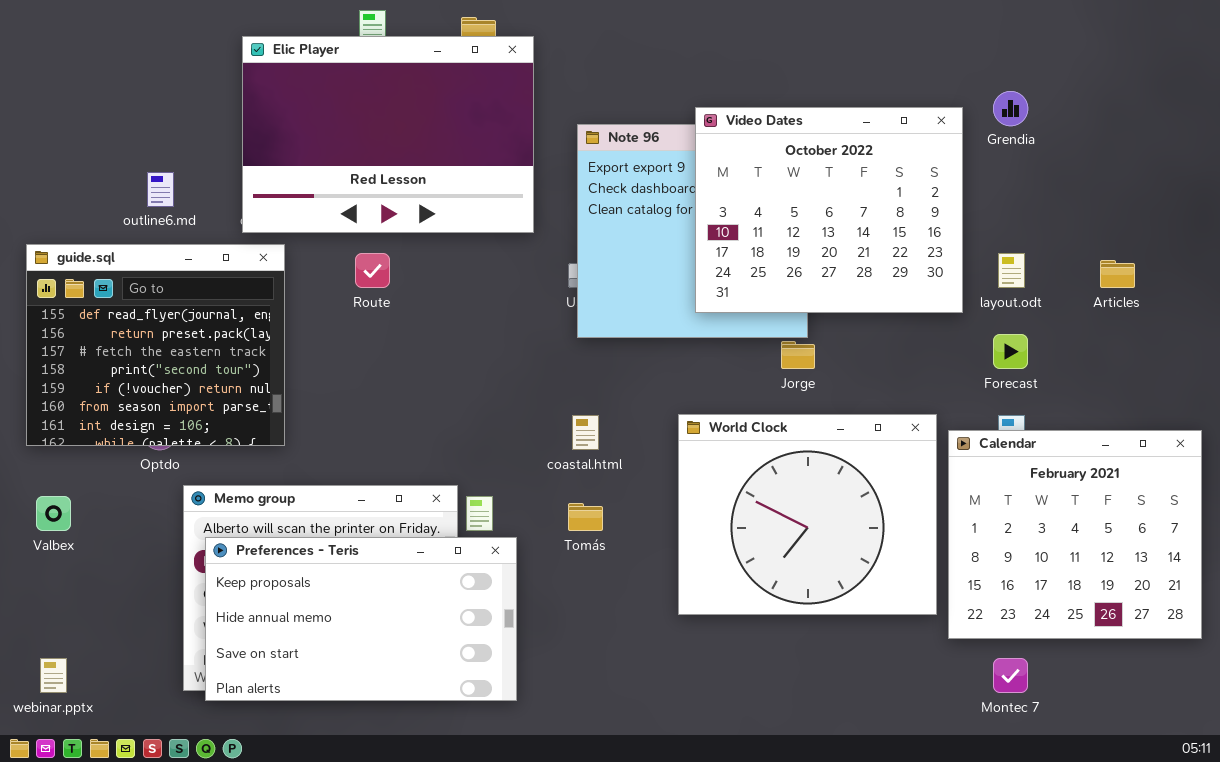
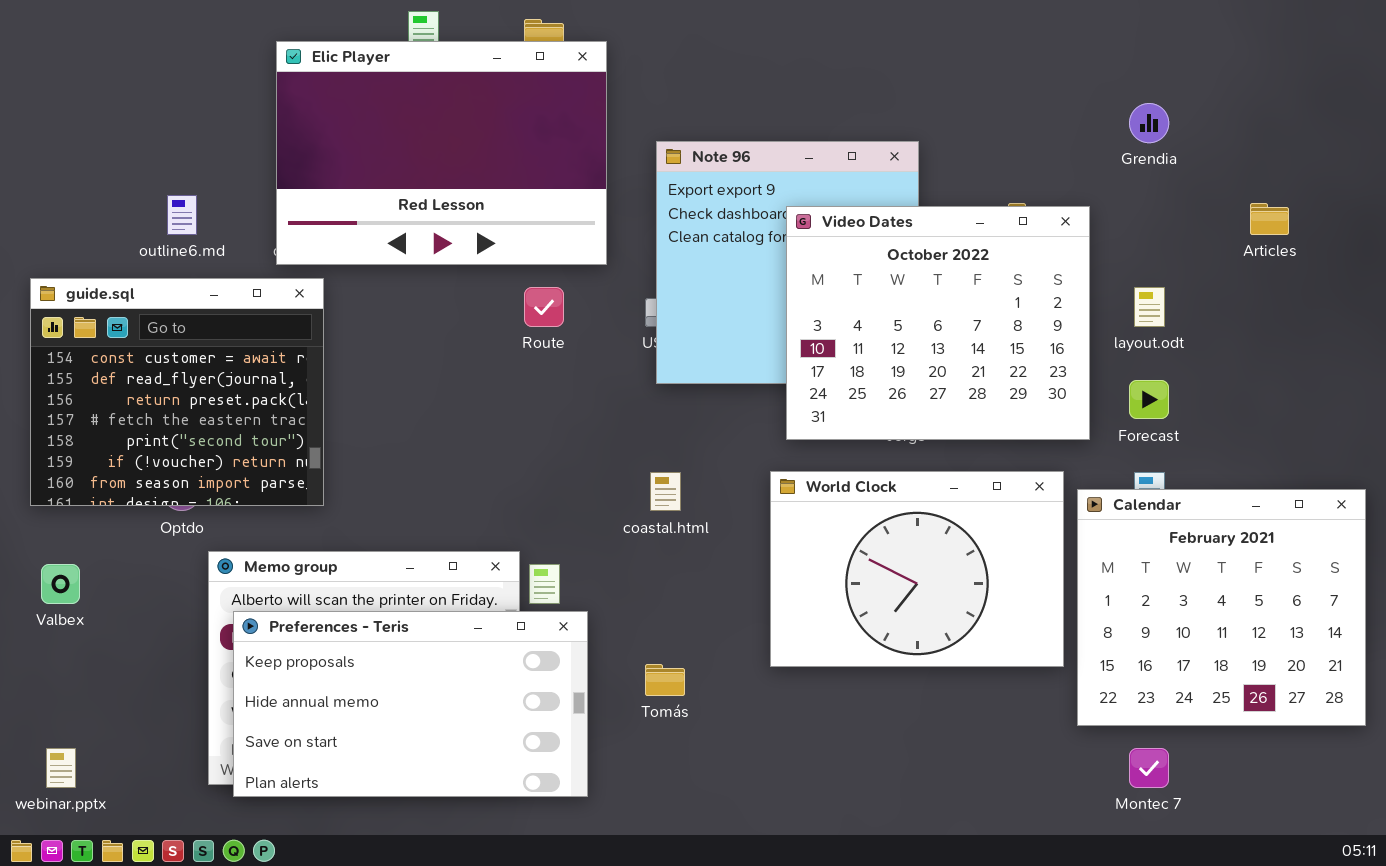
Video Dates: [695,107,963,313] -> [786,206,1090,440], moved
guide.sql: [26,244,285,446] -> [30,278,324,506], scrolled up 1 row
Route: [355,253,390,288] -> [524,287,564,327], moved
Articles: [1100,260,1135,288] -> [1250,203,1289,235], moved
World Clock: [678,414,937,615] -> [770,471,1064,667], resized
Tomás: [568,503,603,531] -> [645,664,685,696], moved

